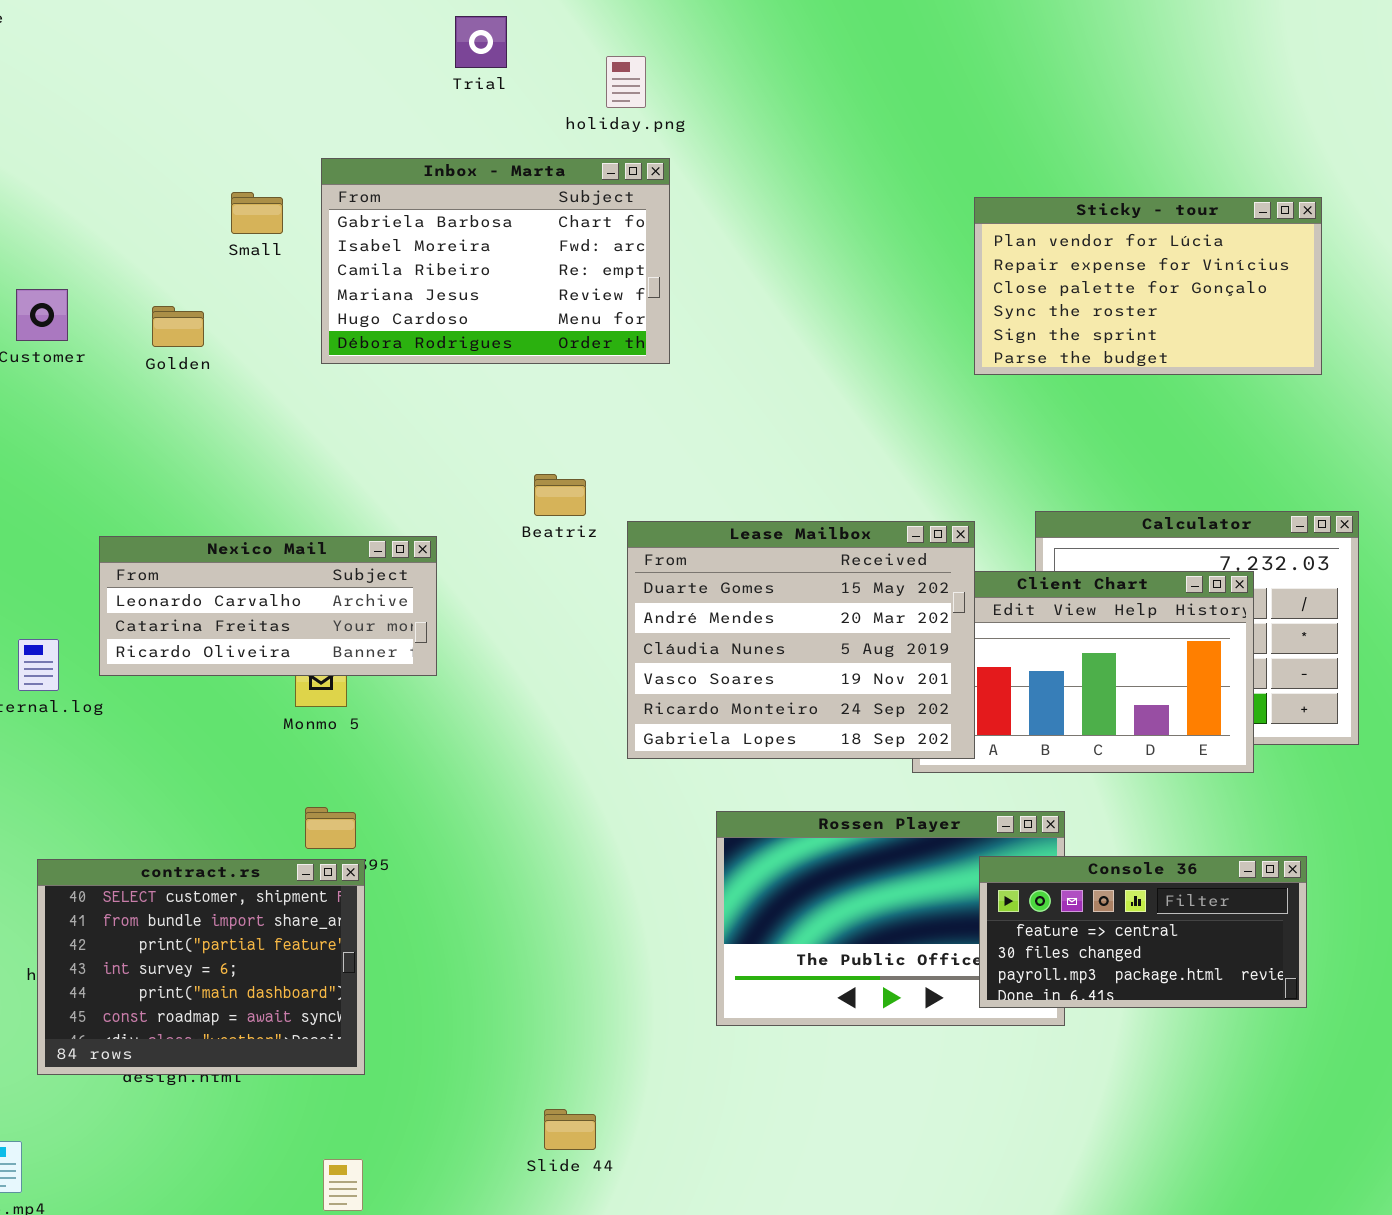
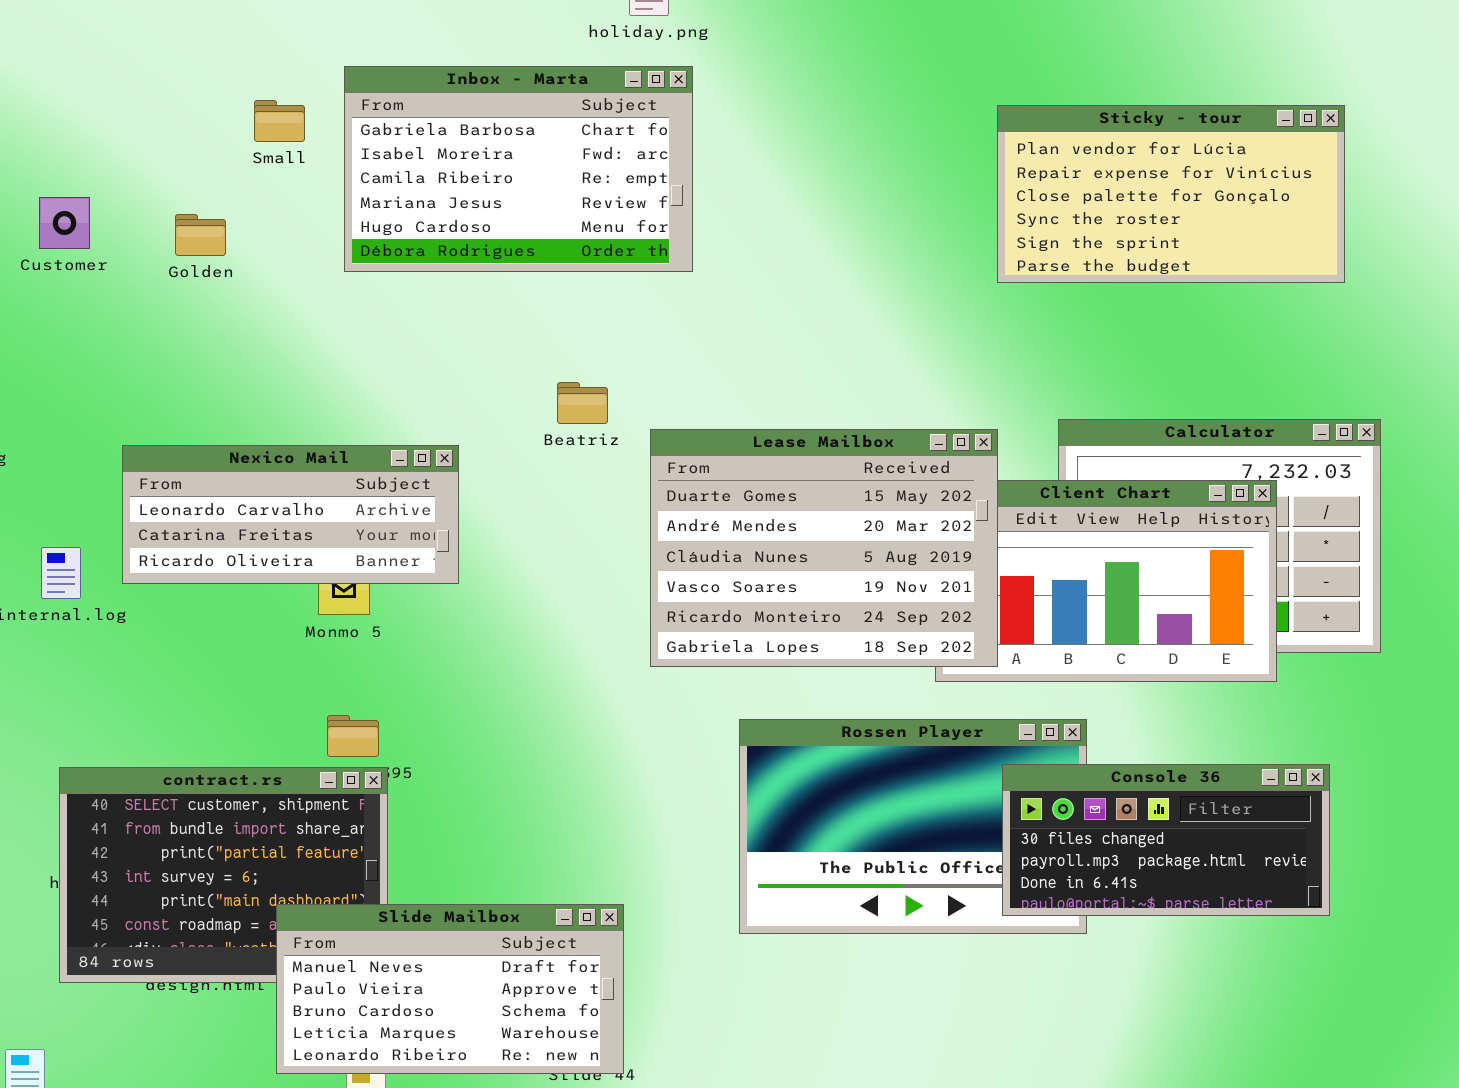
Console 36: [979,856,1307,1008] -> [1002,764,1330,916], scrolled down 1 row
Slide Mailbox: none -> [276,904,624,1074], opened

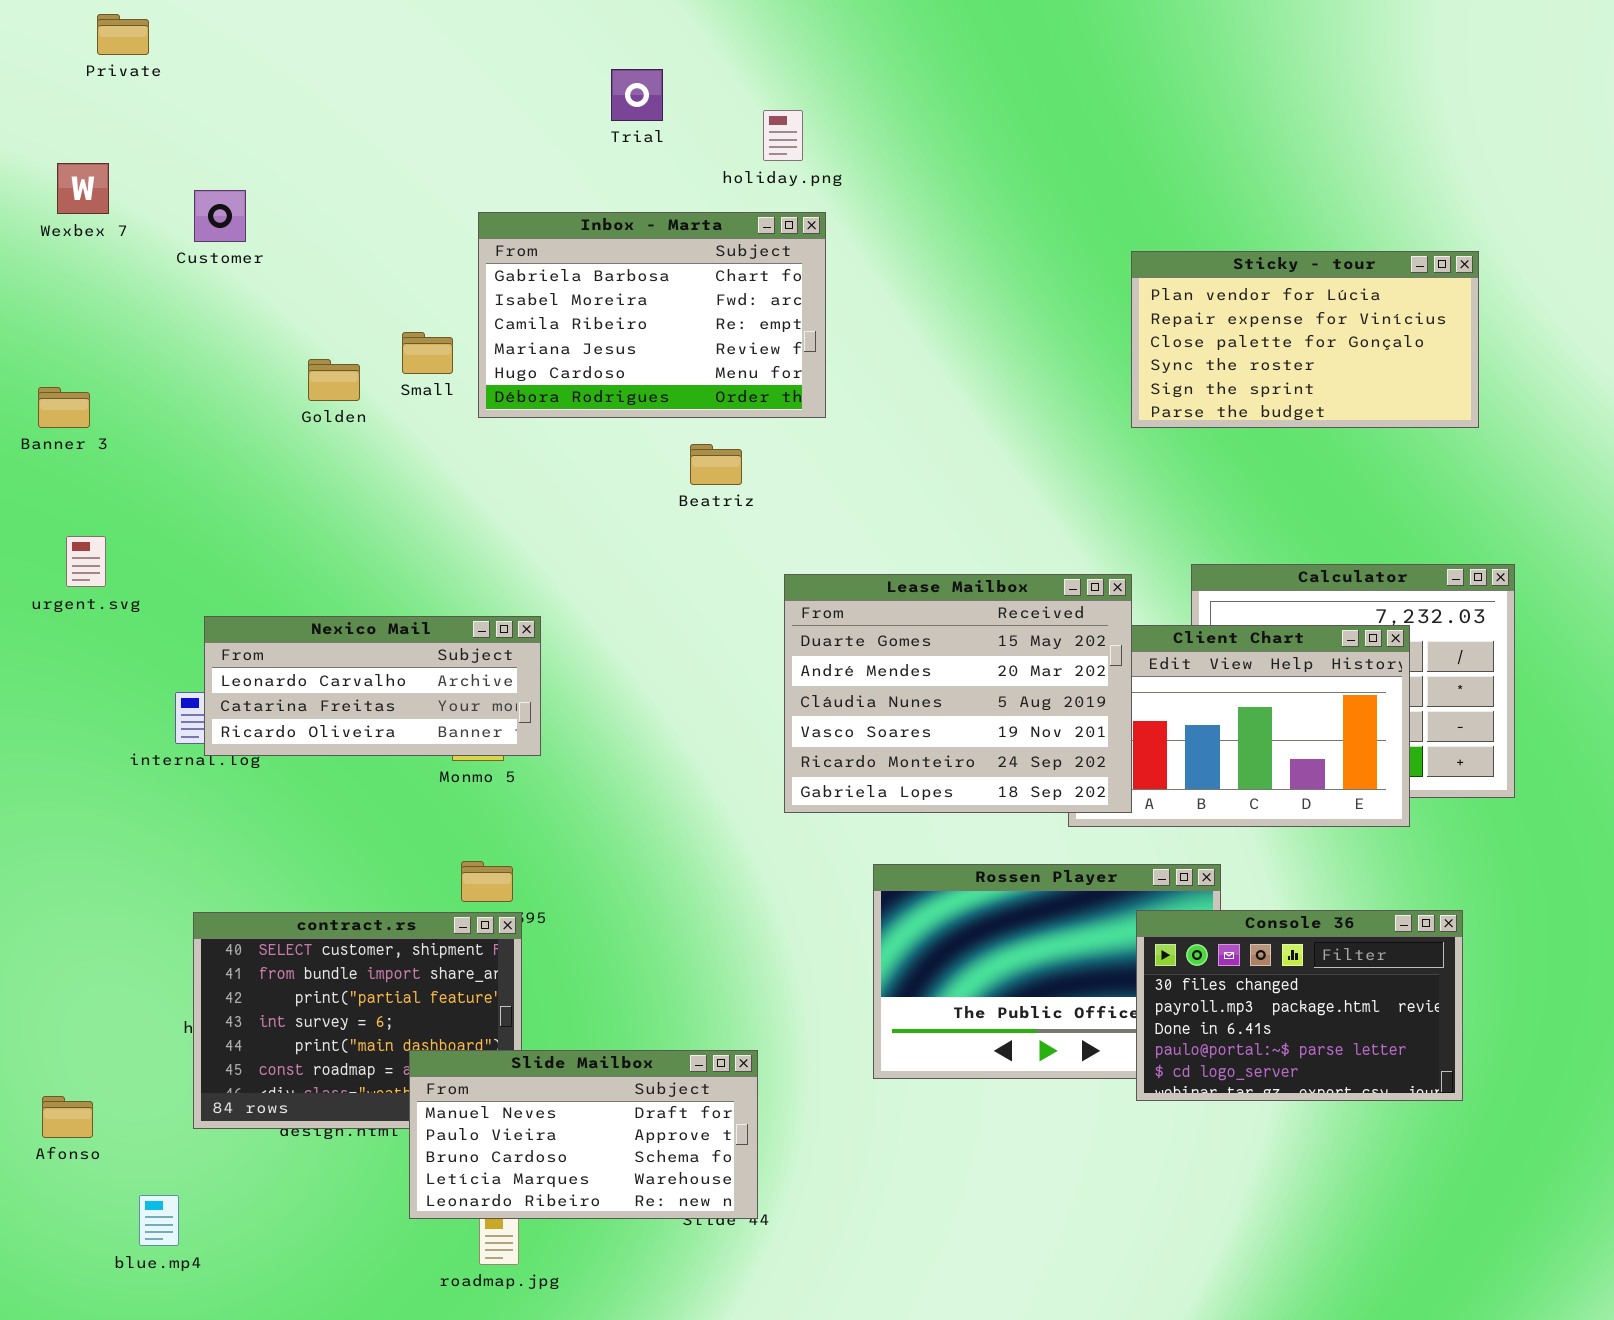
Small: [254,100,305,142] -> [402,332,453,374], moved
Customer: [39,197,90,249] -> [194,190,246,242], moved
Beatriz: [557,382,608,424] -> [690,444,742,485], moved
Nexico Mail: [122,445,459,584] -> [204,616,541,756], moved
Console 36: [1002,764,1330,916] -> [1136,910,1463,1101], resized

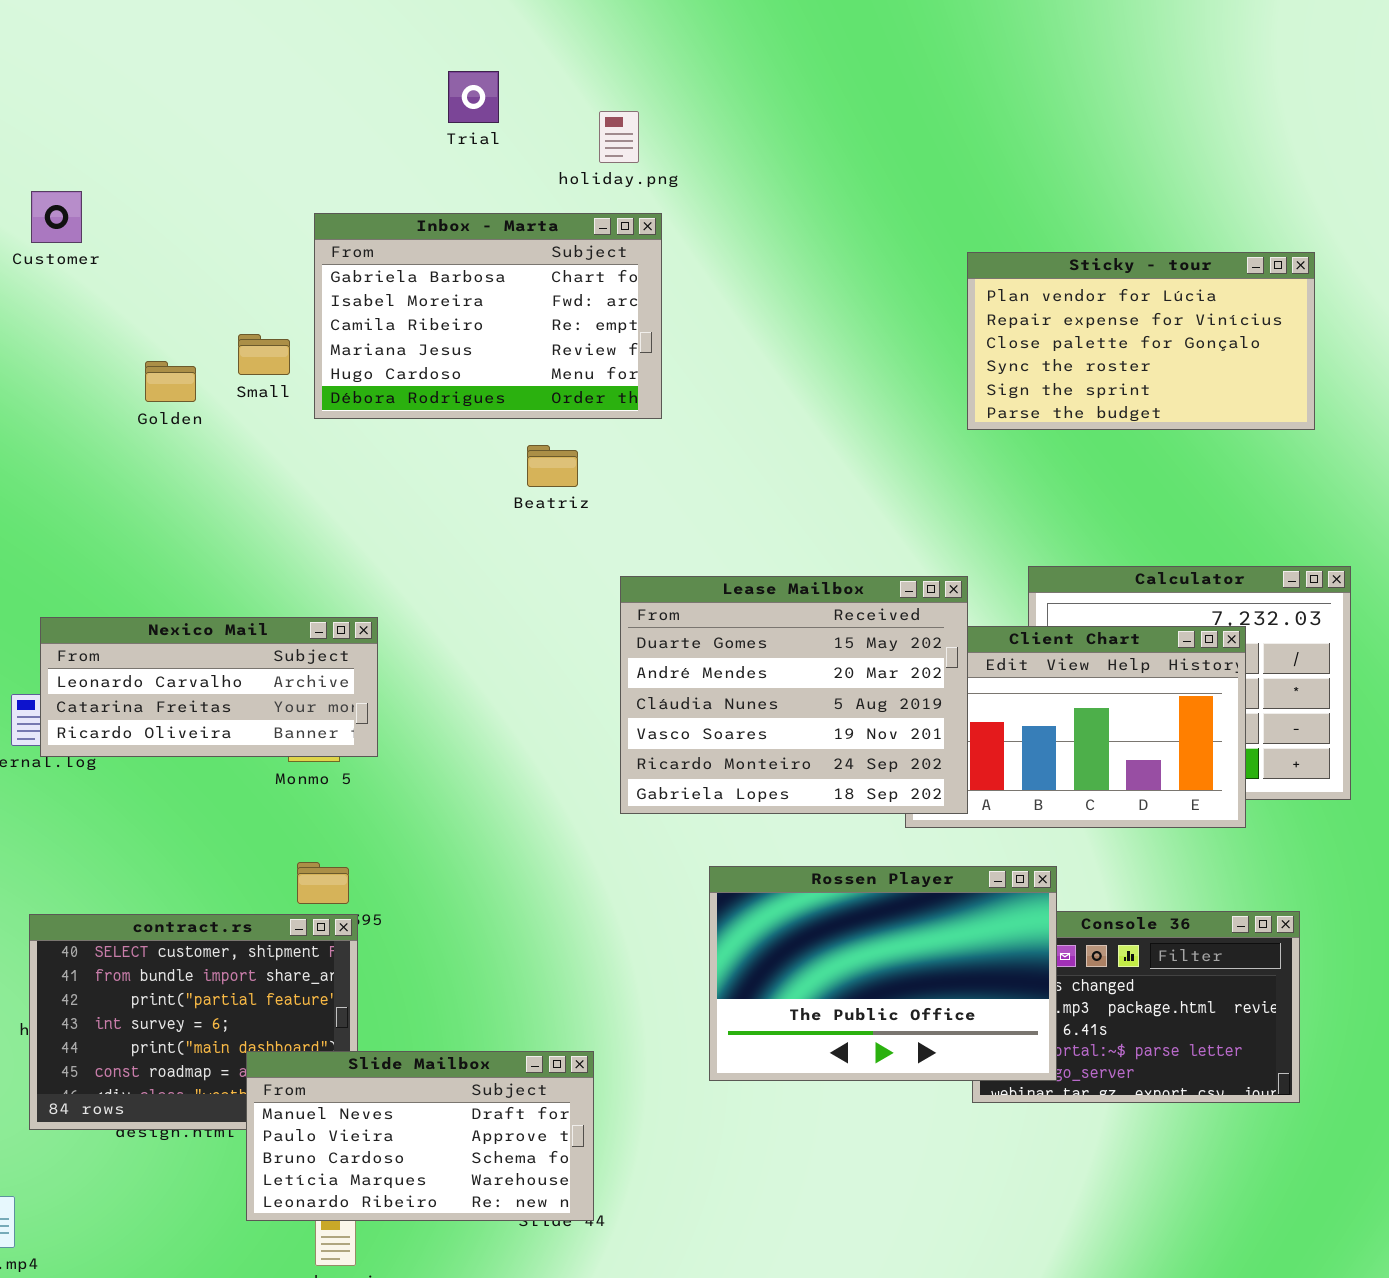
Rossen Player: [873,864,1221,1079] -> [709,866,1057,1081], raised

